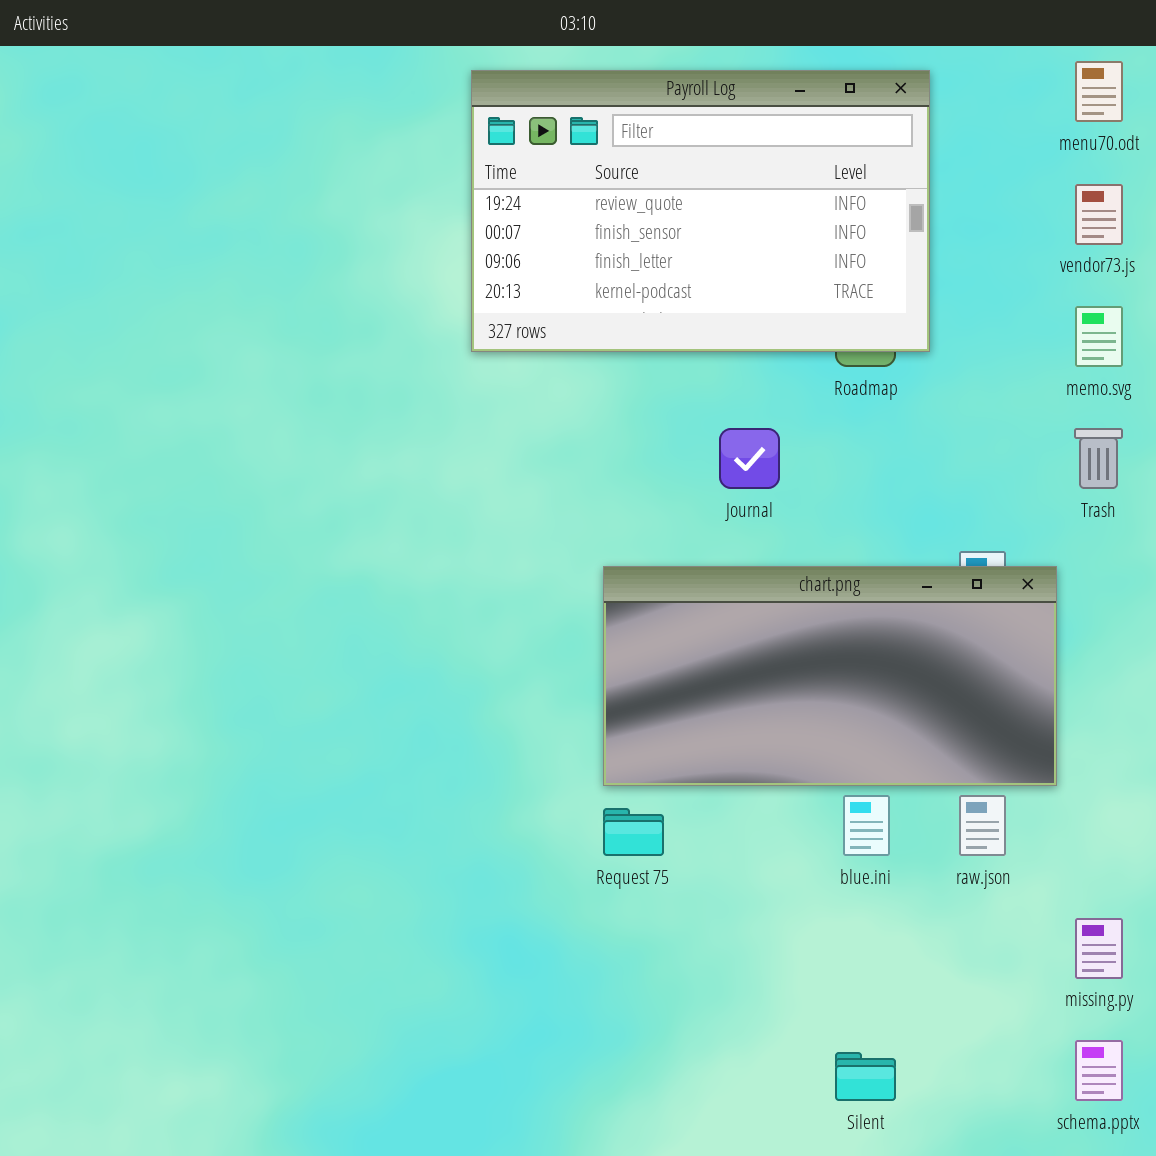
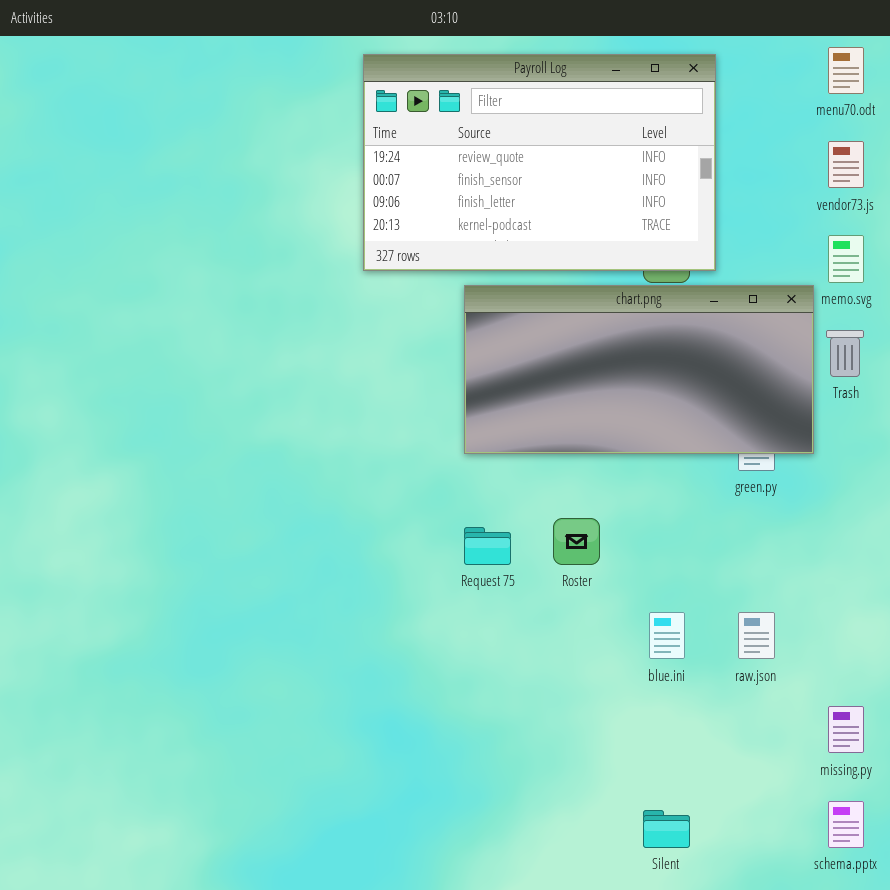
chart.png: [603,566,1057,786] -> [464,285,814,454], moved
Request 75: [603,808,664,856] -> [464,527,511,565], moved

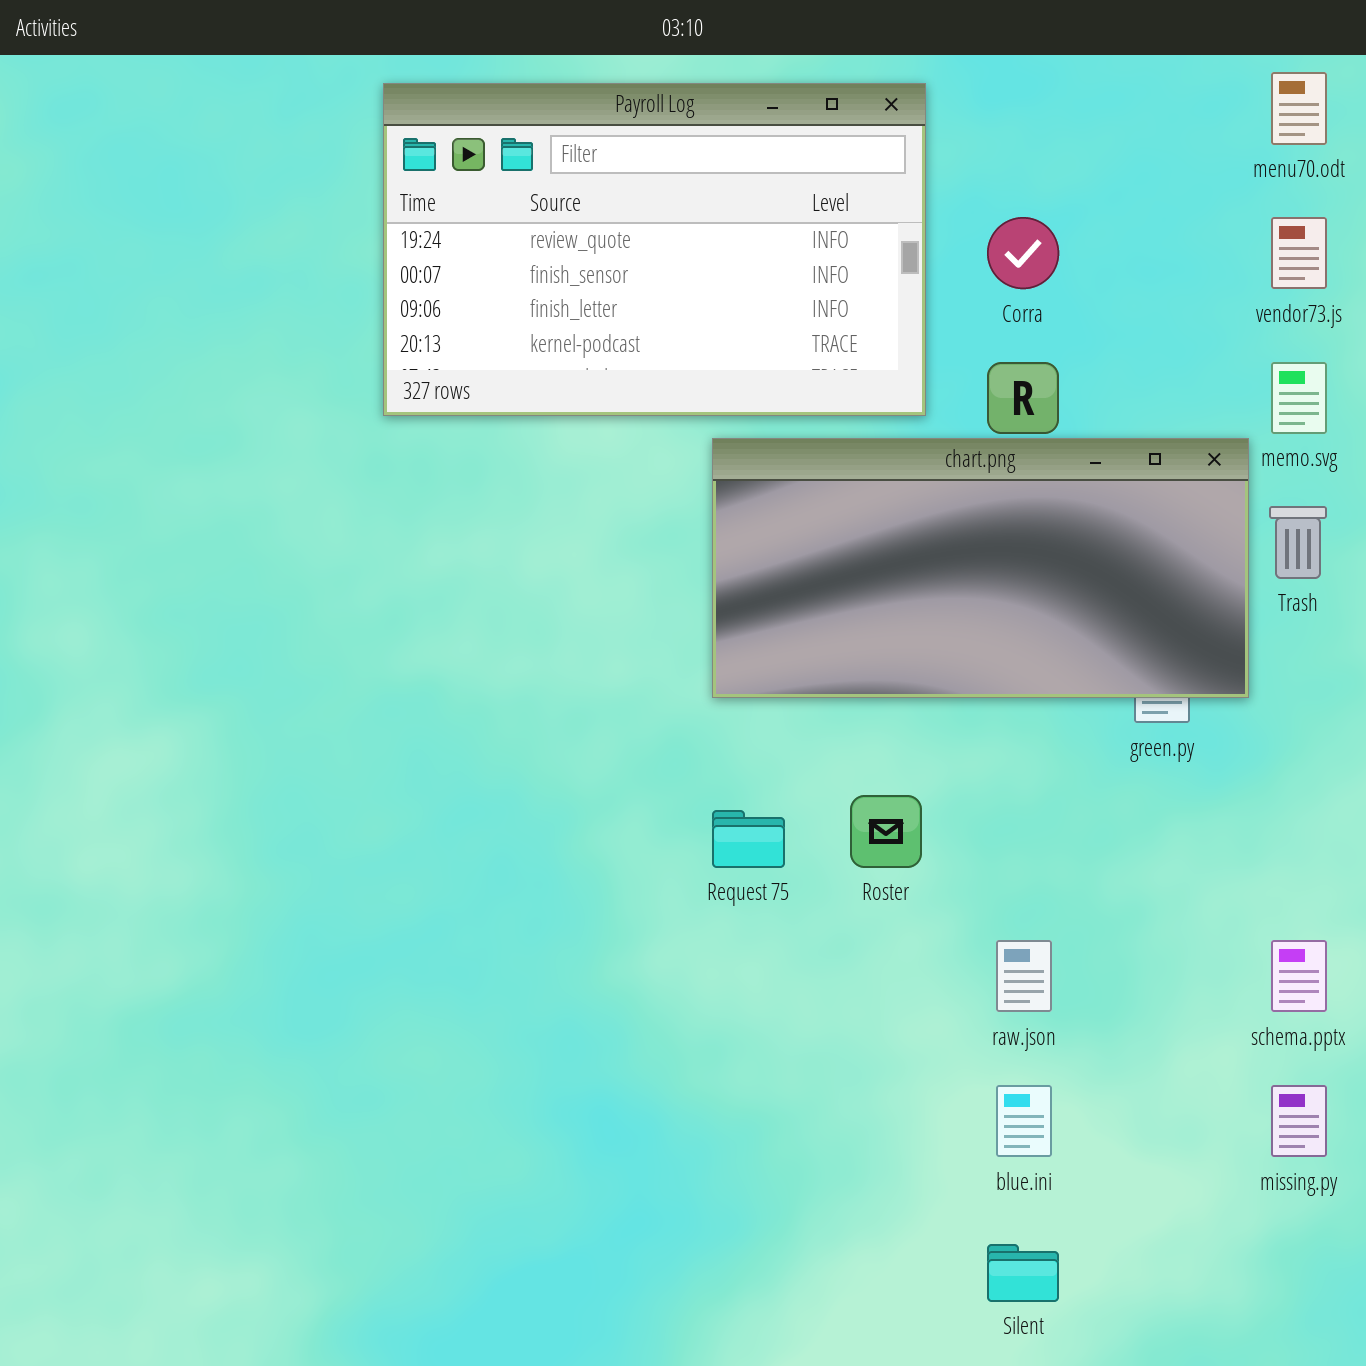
Payroll Log: [363,54,716,271] -> [383,83,926,416], moved
blue.ini: [649,612,685,659] -> [996,1085,1052,1157], moved
raw.json: [738,612,775,659] -> [996,940,1052,1012], moved
schema.pptx: [828,801,864,848] -> [1271,940,1327,1012], moved

